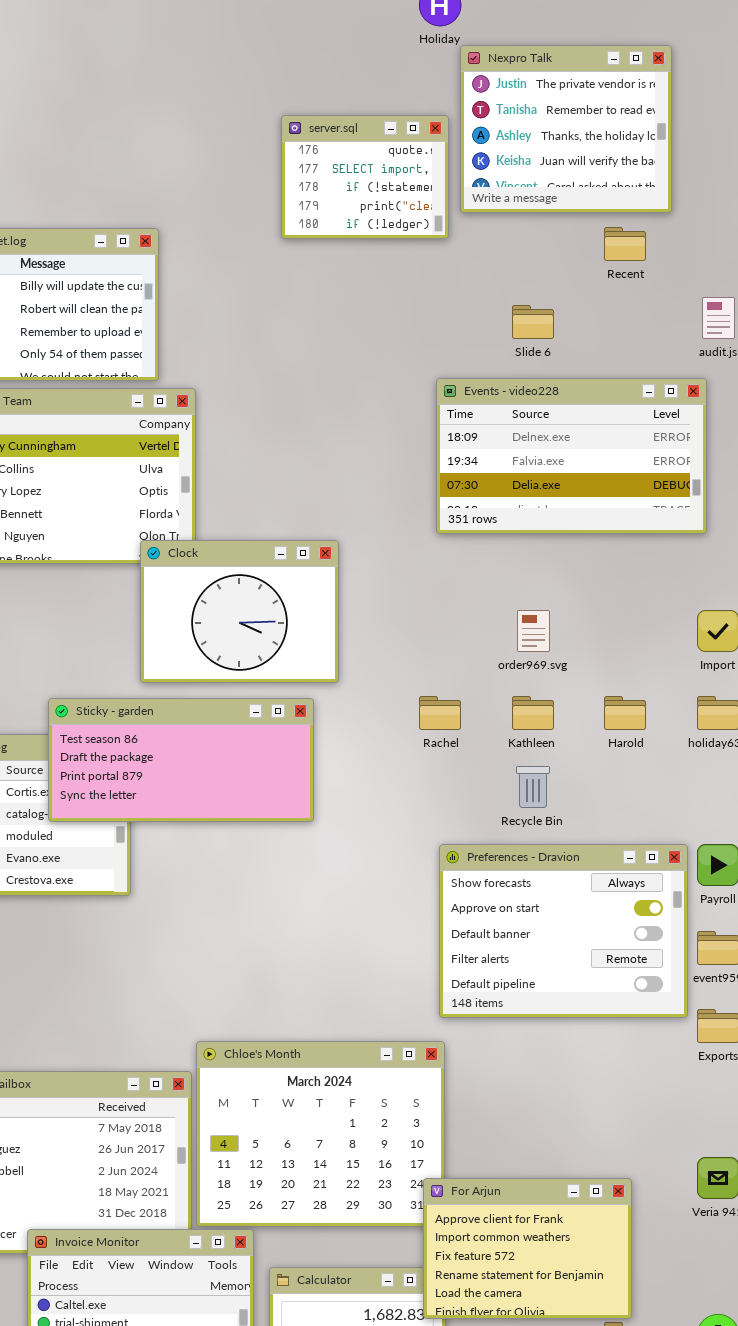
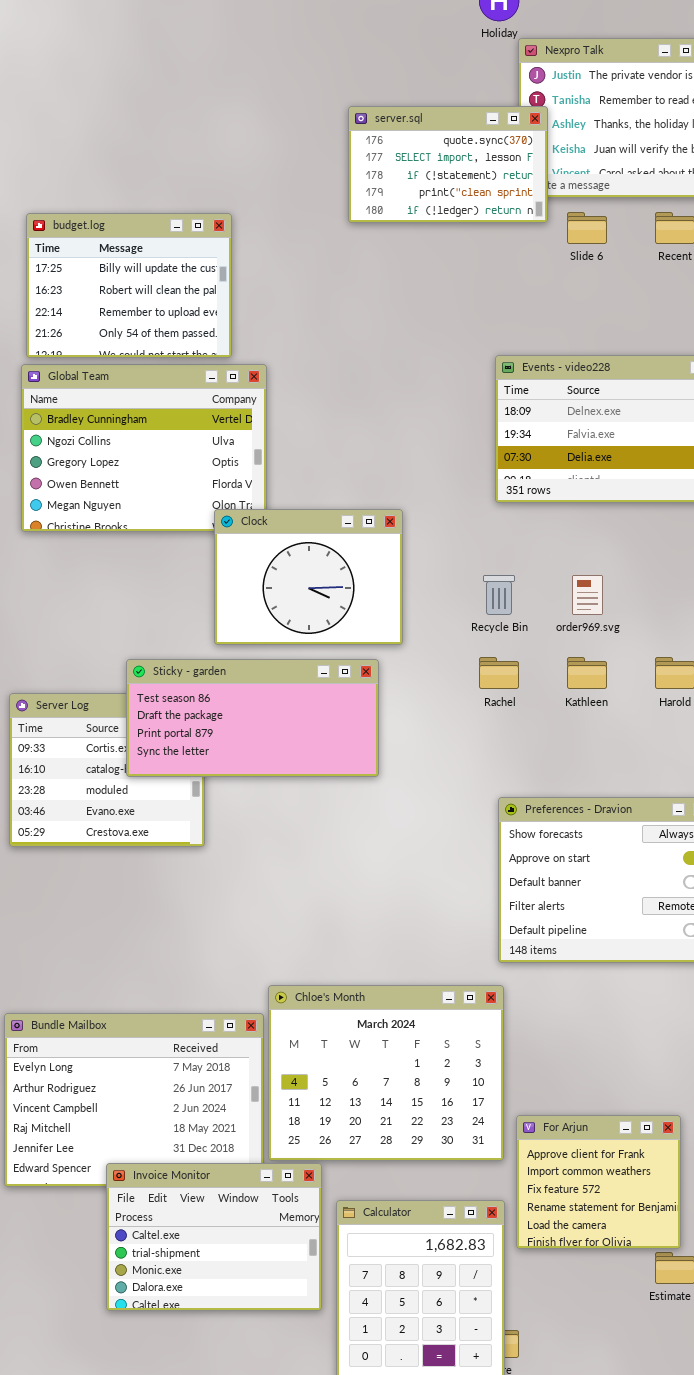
server.sql: [281,115,449,239] -> [348,106,548,223], resized
Slide 6: [512,305,554,339] -> [567,212,607,244], moved
Recycle Bin: [516,766,550,808] -> [483,575,515,615], moved
For Arjun: [423,1178,632,1319] -> [516,1115,681,1249], resized

